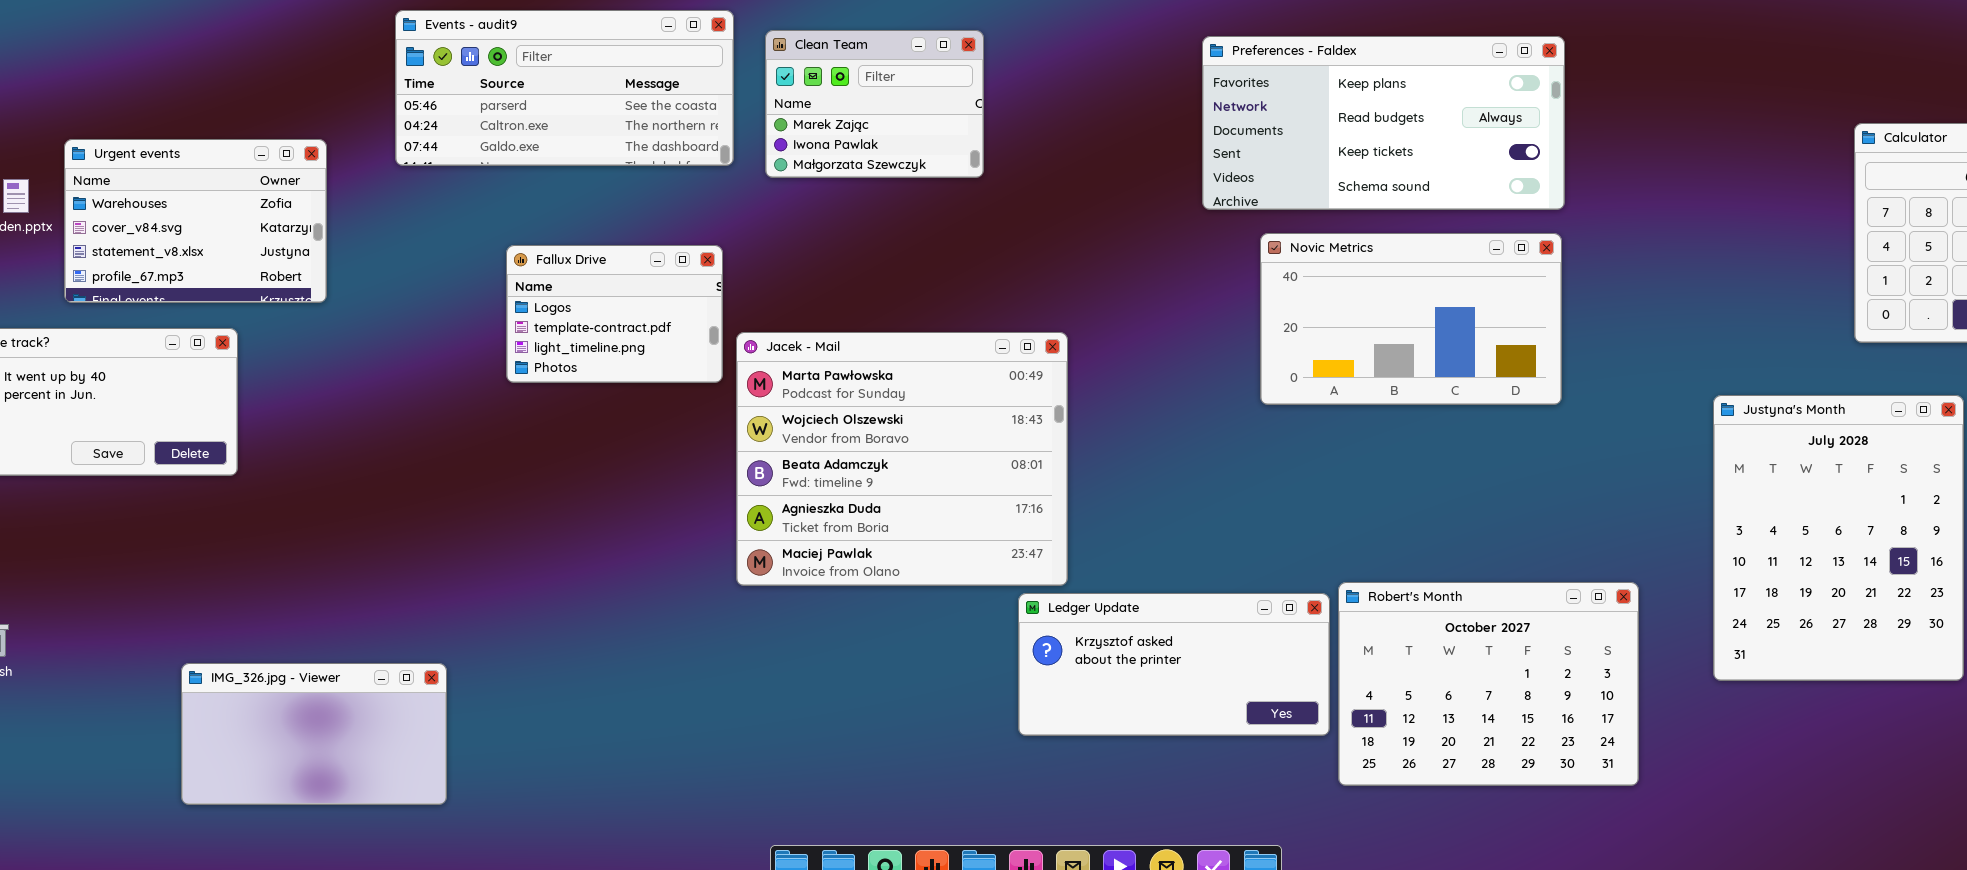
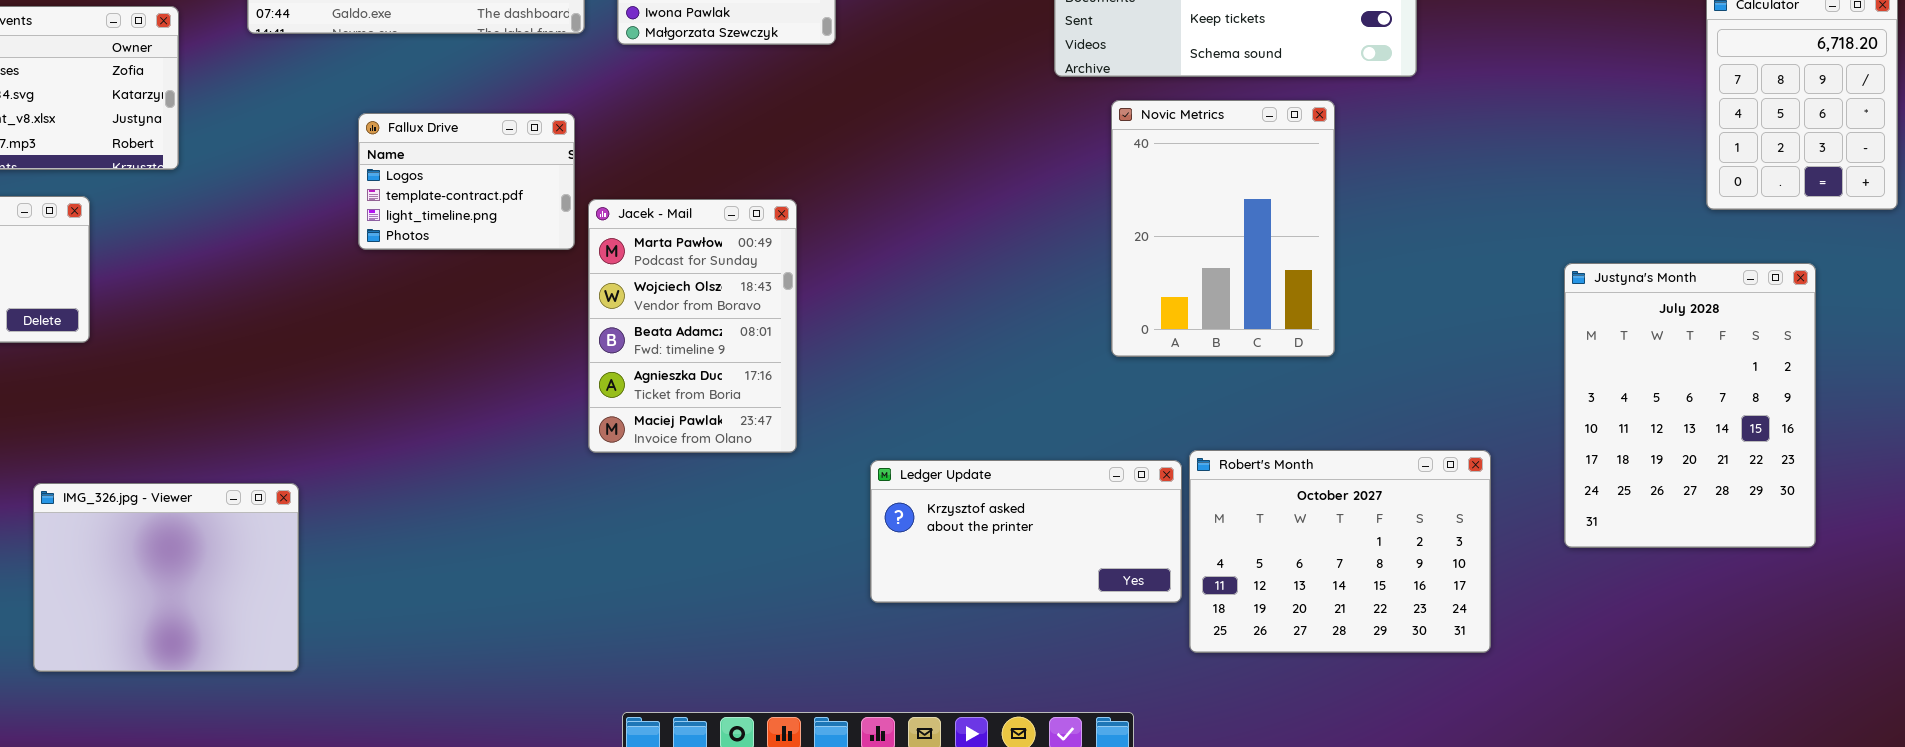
Novic Metrics: [1260,233,1562,405] -> [1111,100,1335,357], resized
Jacek - Mail: [736,332,1068,586] -> [588,199,797,453], resized
IMG_326.jpg - Viewer: [181,663,447,805] -> [33,483,299,672], resized

